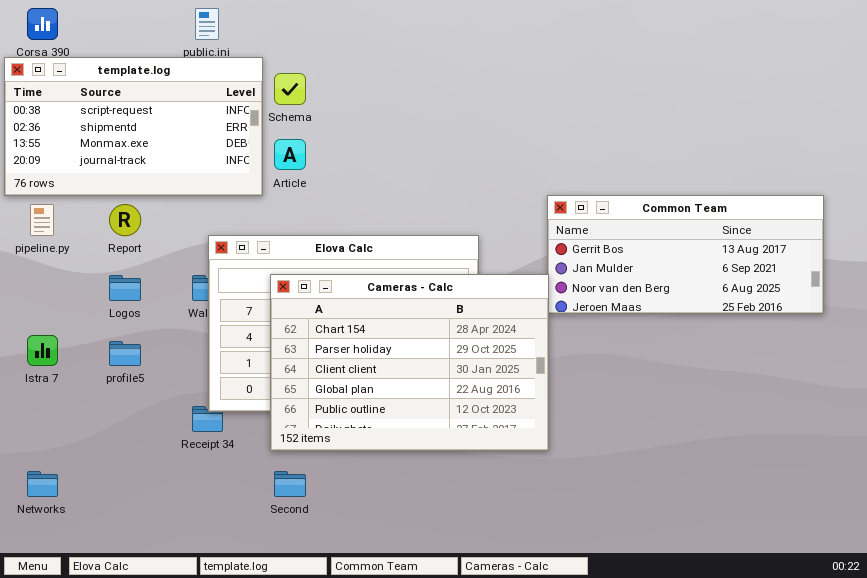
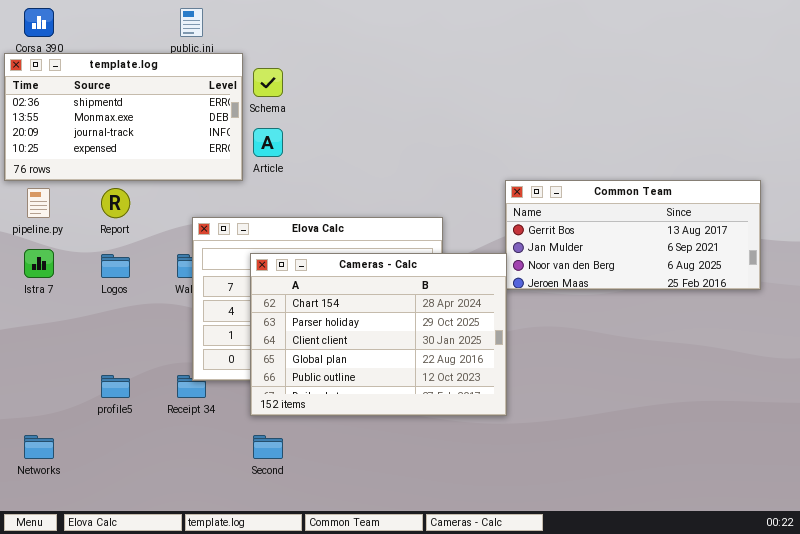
template.log: [4,57,263,196] -> [4,53,243,181], scrolled down 1 row
Istra 7: [27,335,58,366] -> [24,249,54,278], moved
profile5: [109,341,141,366] -> [101,375,130,398], moved

